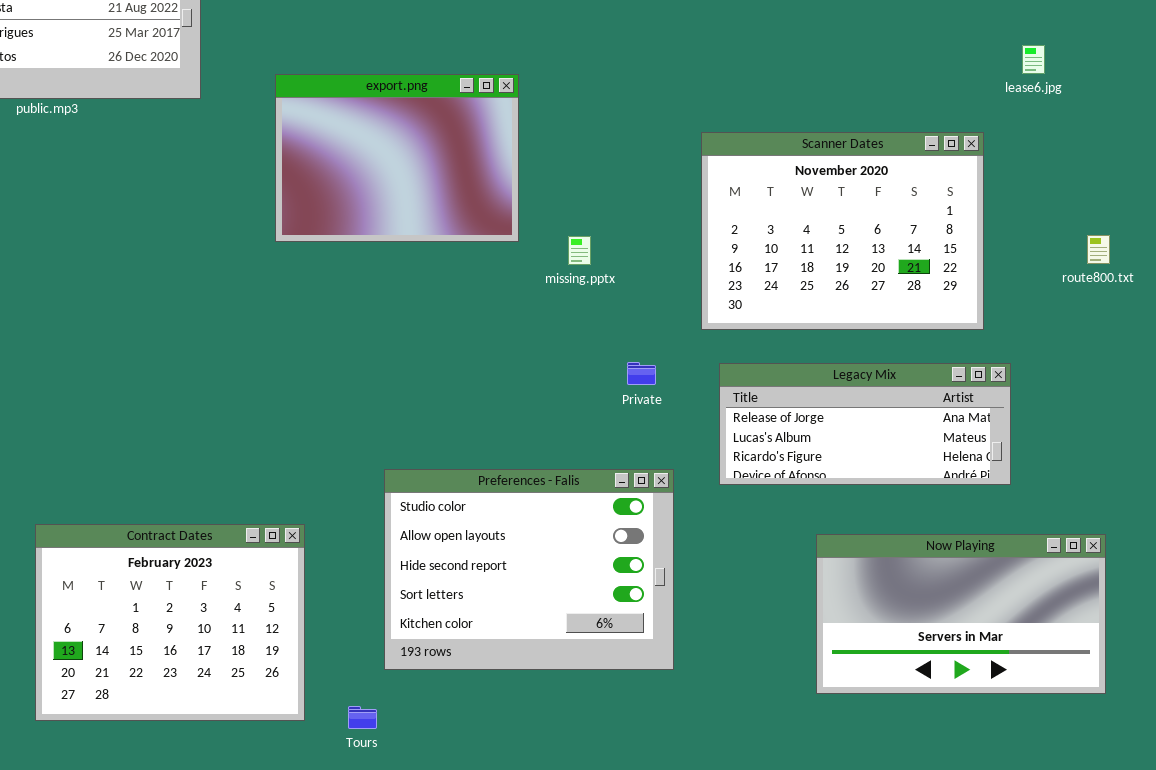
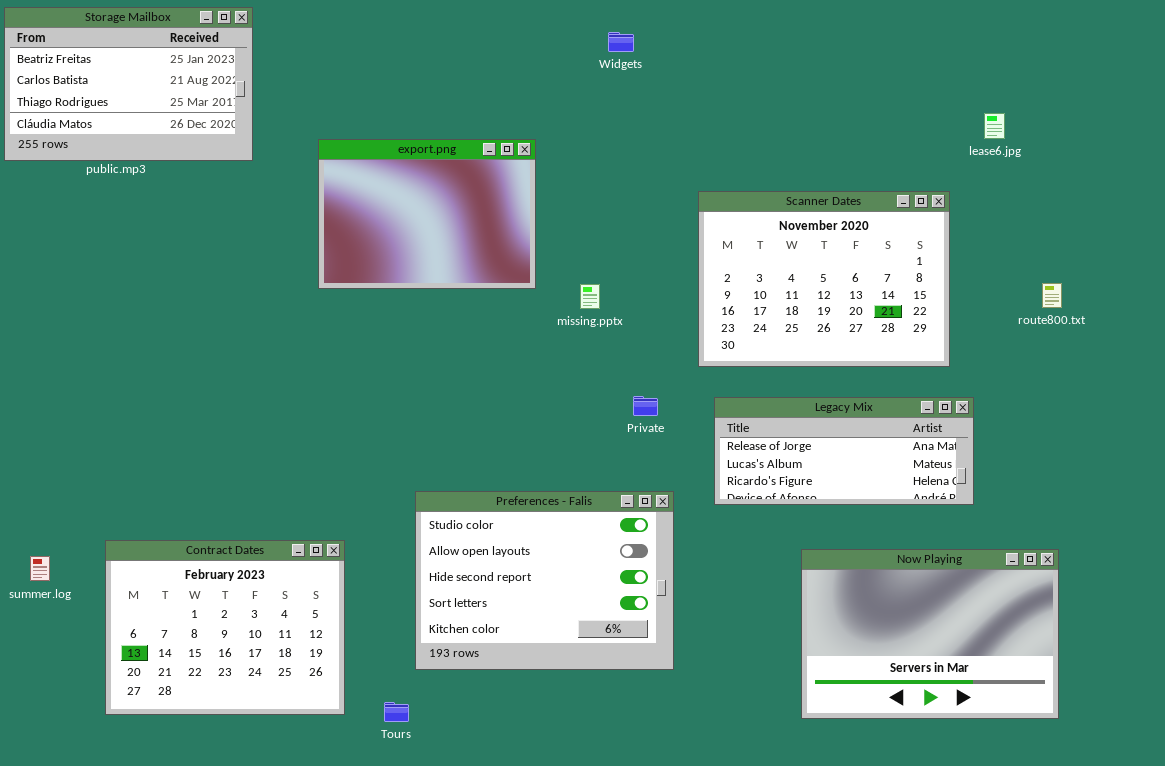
Now Playing: [816,534,1106,694] -> [801,549,1059,719], resized

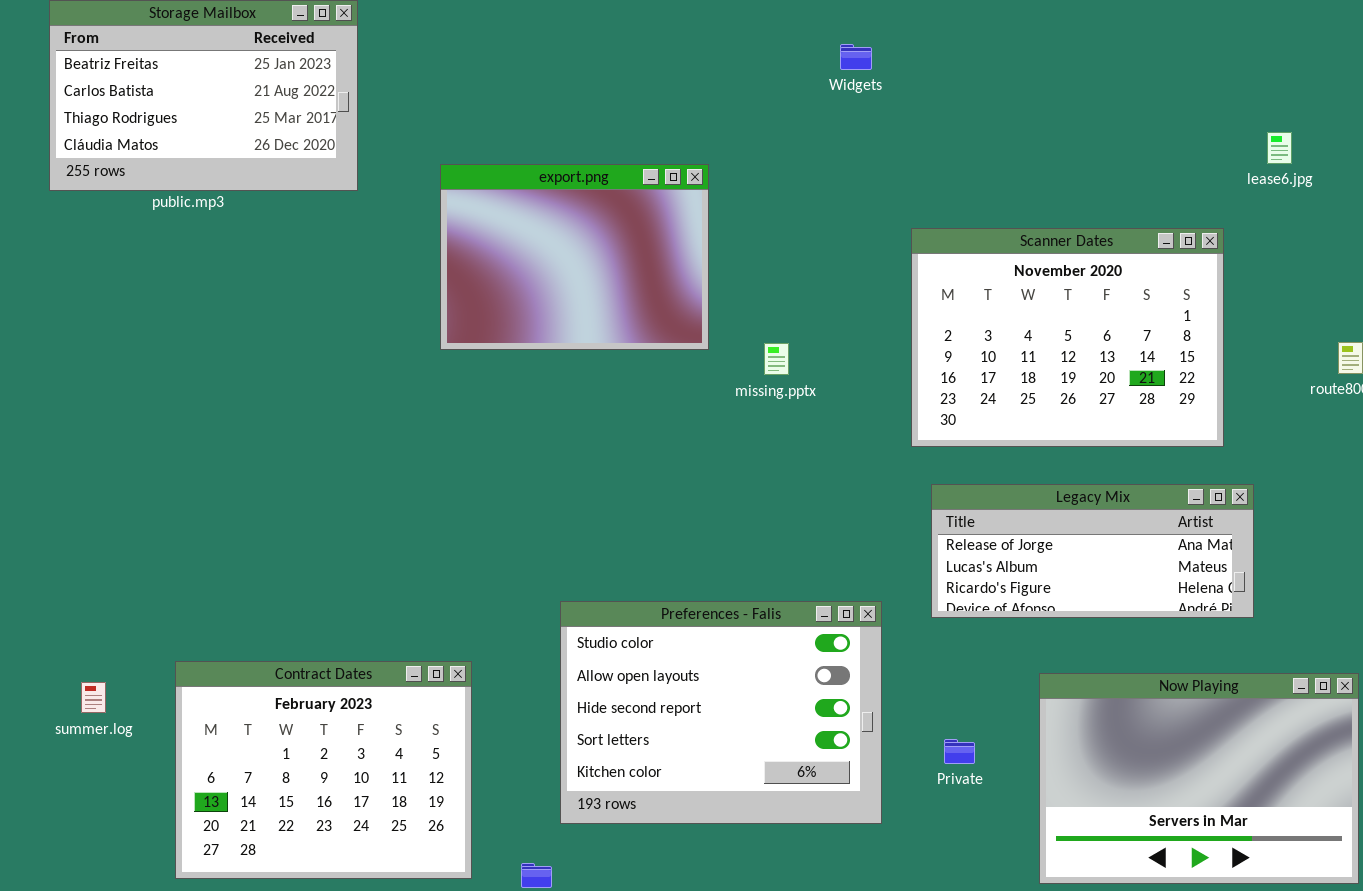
Widgets: [608,32,634,52] -> [840,44,872,70], moved
Private: [633,396,658,416] -> [944,739,975,764], moved

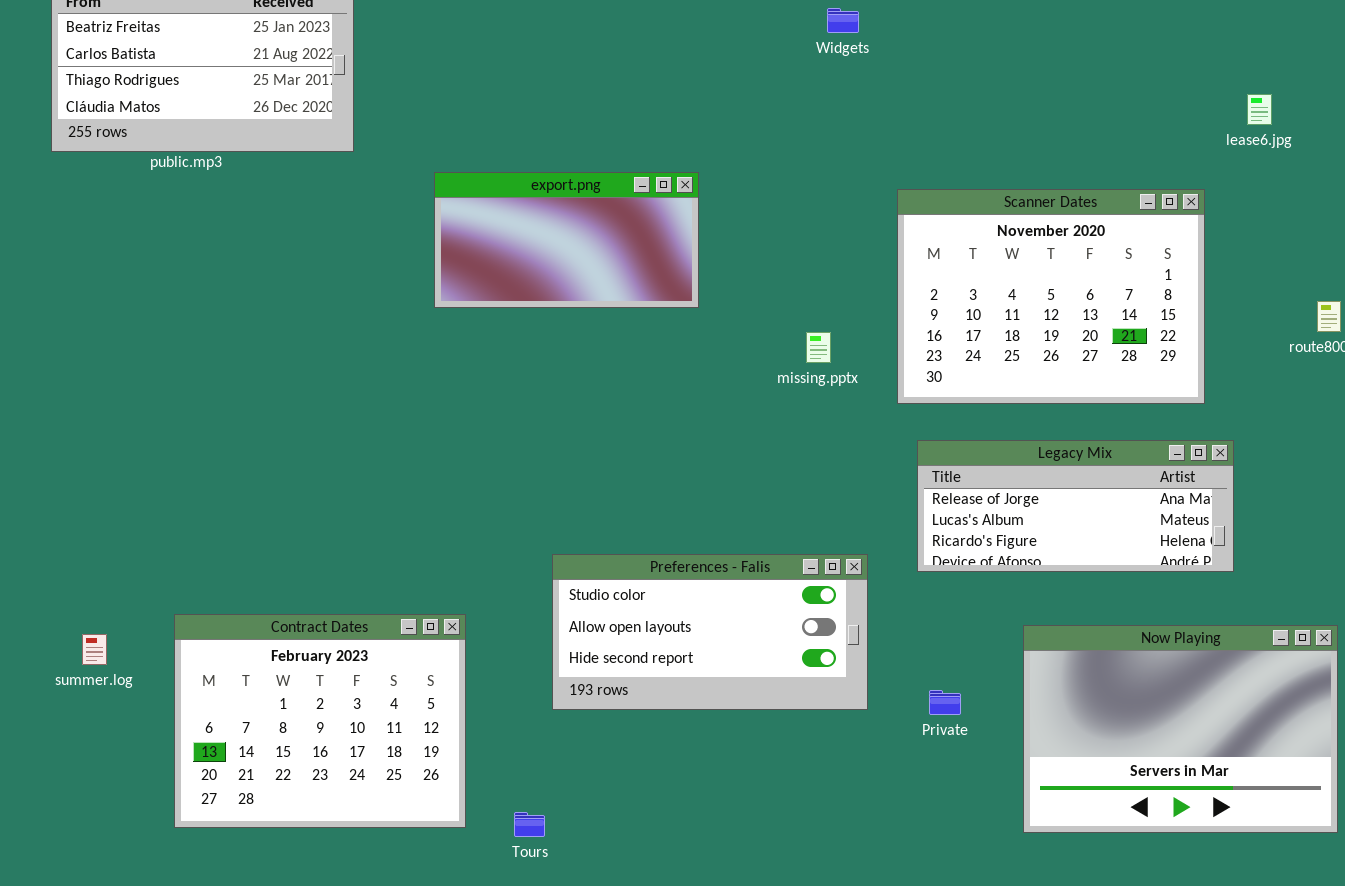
export.png: [440,164,709,350] -> [434,172,699,308], resized
missing.pptx: [764,343,789,375] -> [806,332,831,363], moved
Preferences - Falis: [560,601,882,824] -> [552,554,868,710], resized

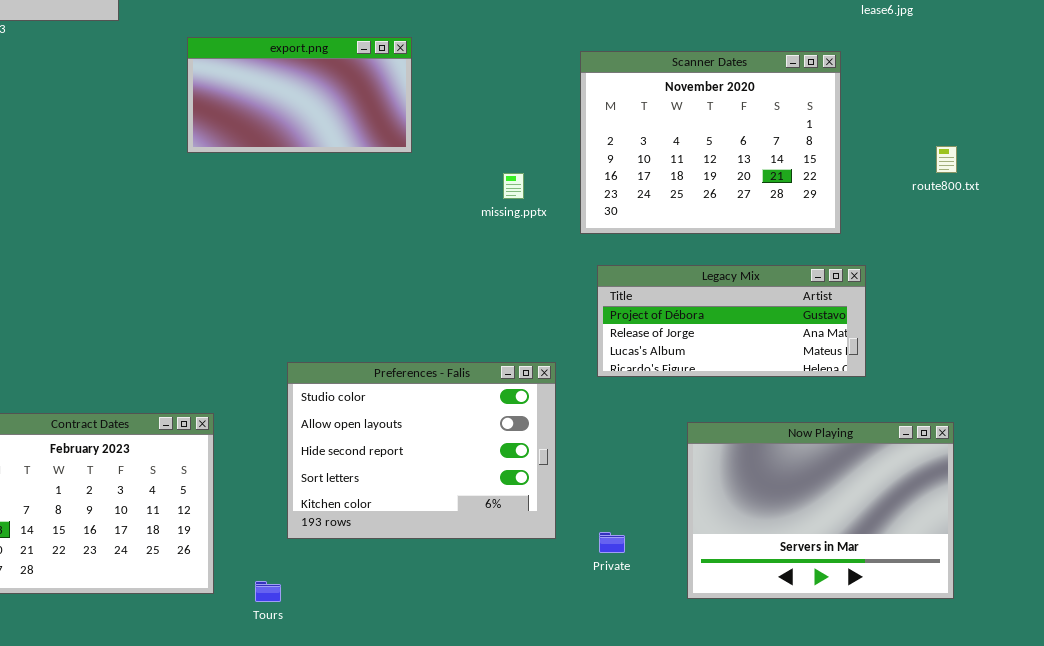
Legacy Mix: [917,440,1234,572] -> [597,265,866,377], scrolled up 1 row
Preferences - Falis: [552,554,868,710] -> [287,362,556,539], resized
Private: [929,690,961,715] -> [599,532,625,553], moved

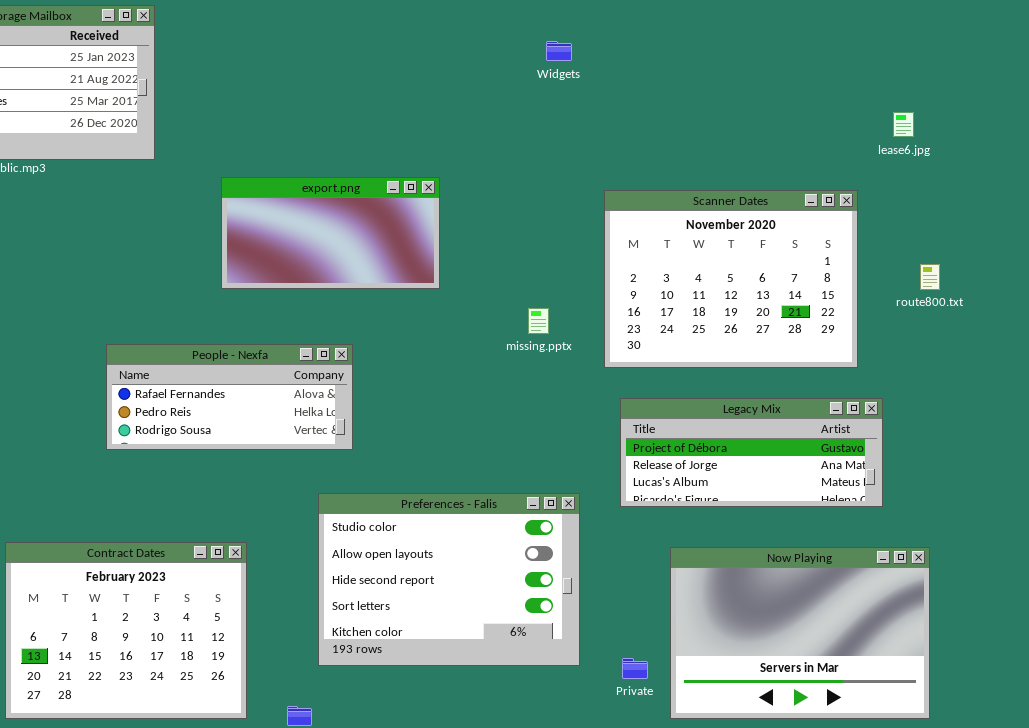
route800.txt: [936,146,957,173] -> [920,264,940,290], moved
People - Nexfa: none -> [106,344,353,450], opened
Now Playing: [687,422,954,599] -> [670,547,930,719], moved

